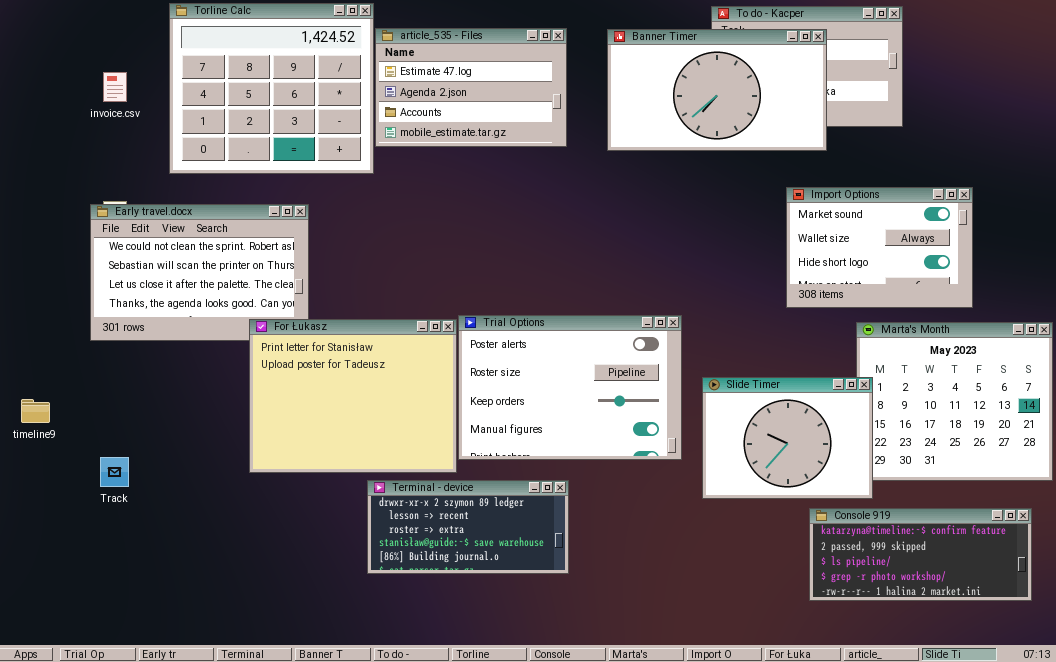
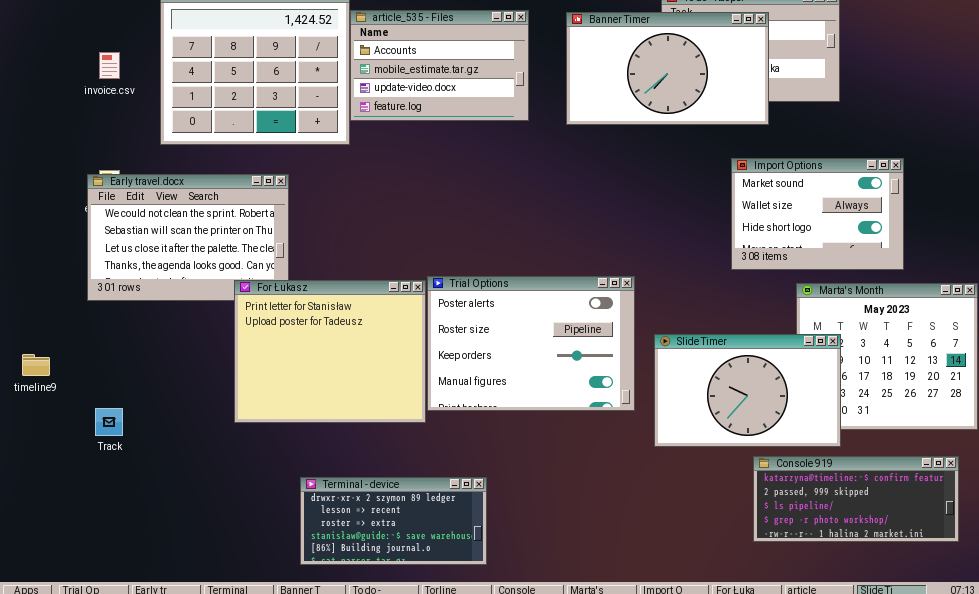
article_535 - Files: [375,28,567,147] -> [350,10,529,121], scrolled down 2 rows
Slide Timer: [702,377,873,499] -> [654,334,841,447], resized
Terminal - device: [367,480,569,574] -> [300,477,487,565], moved

